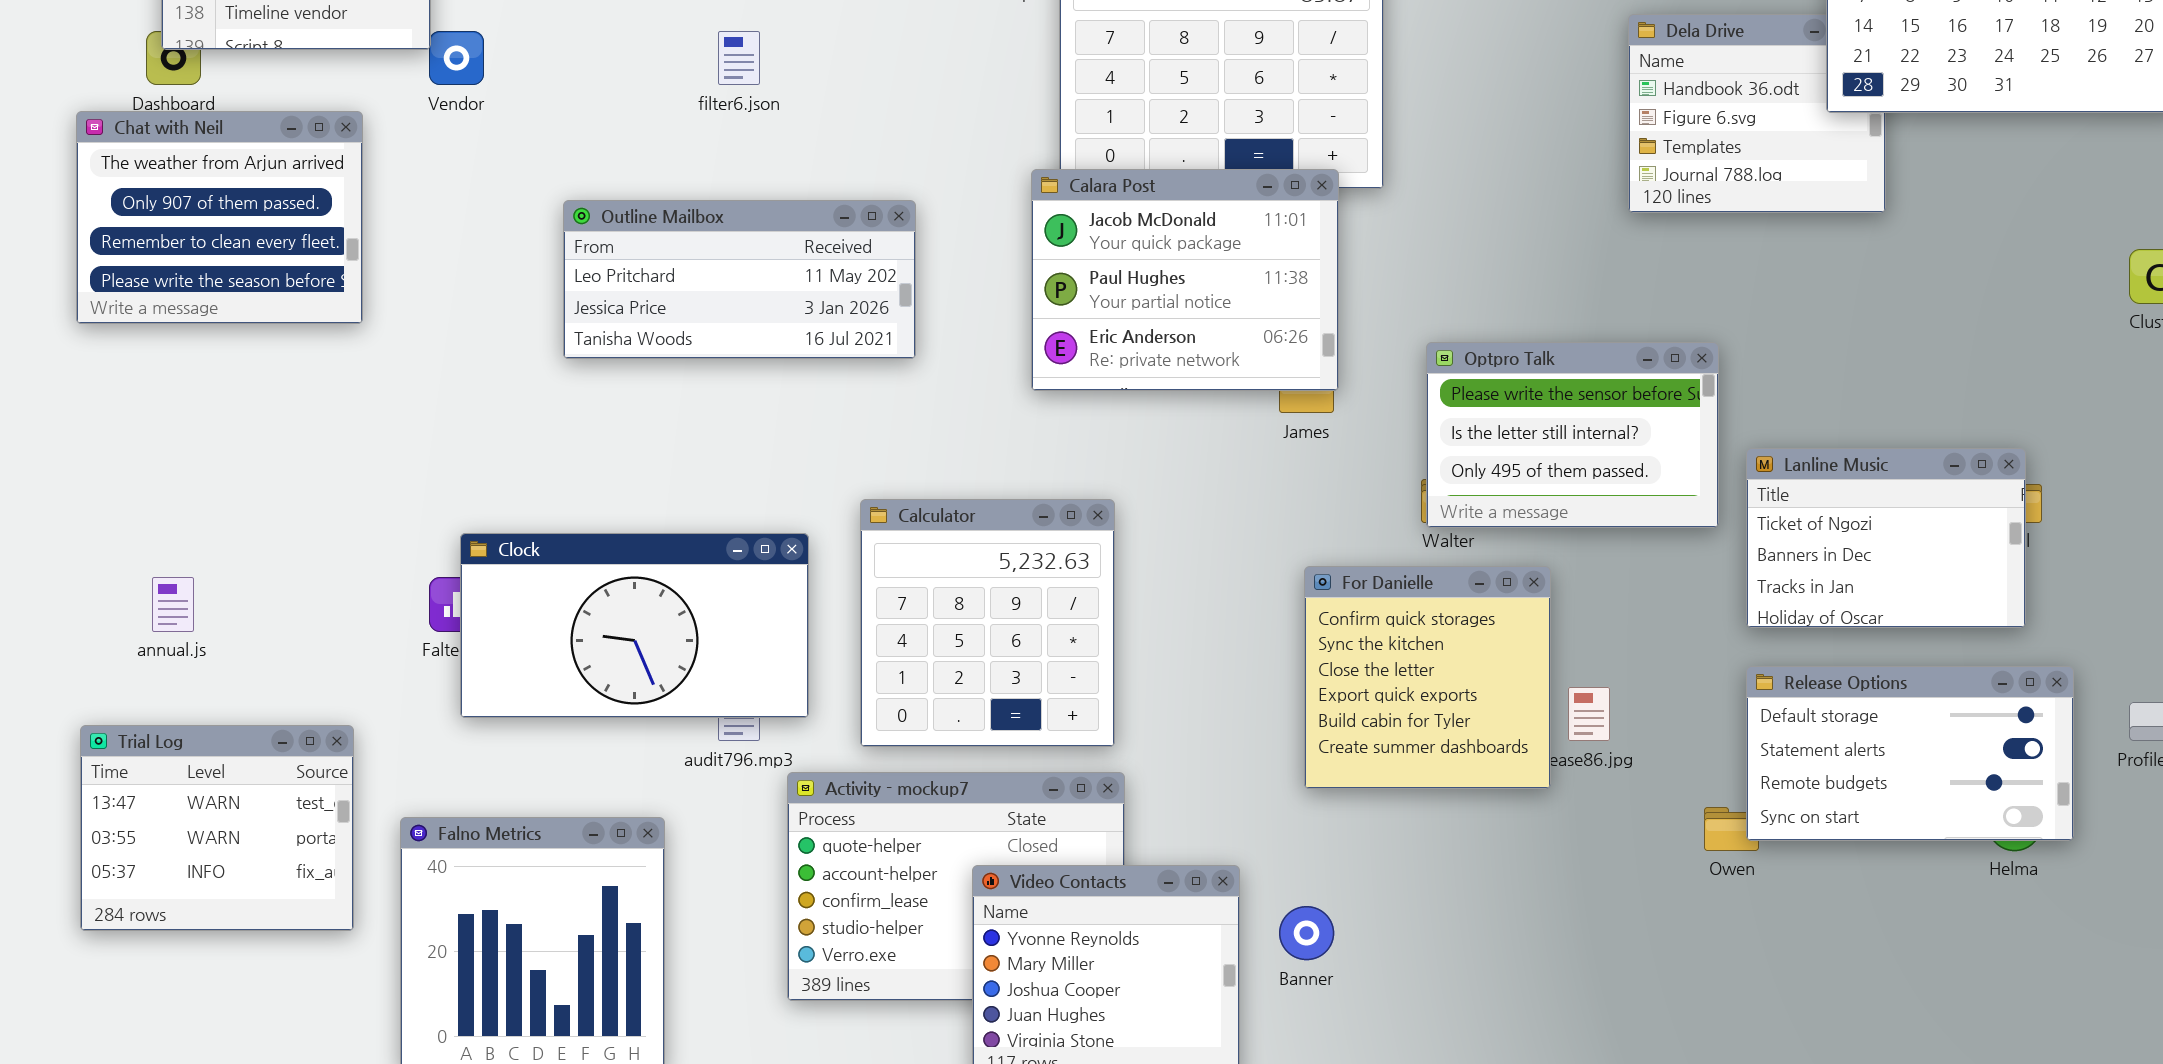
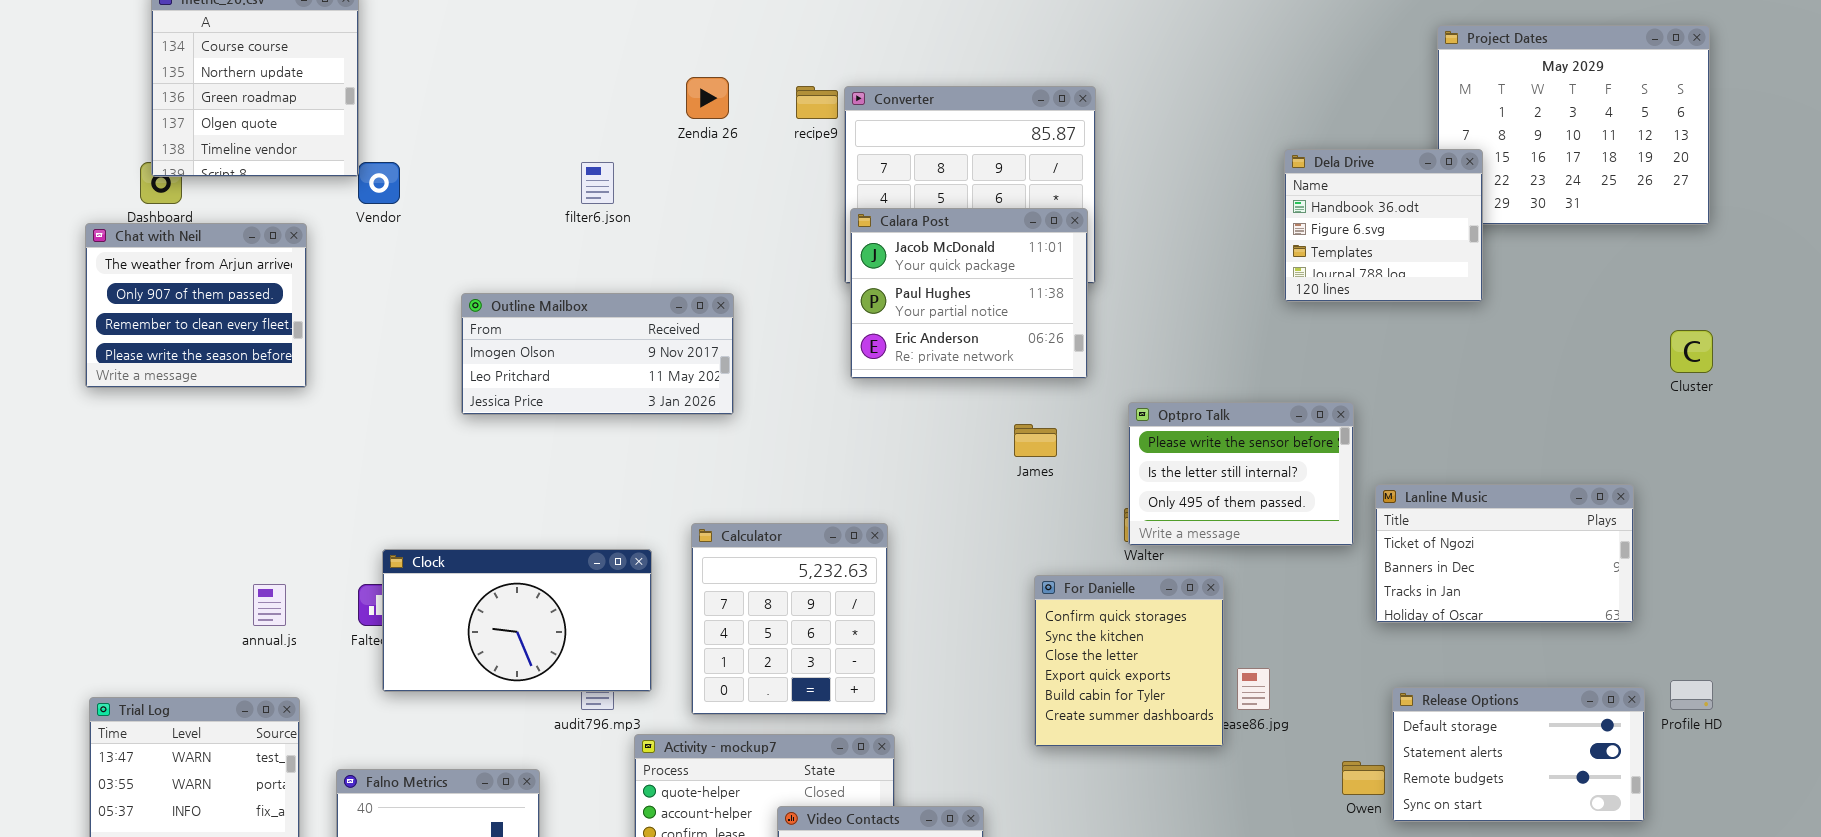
Dela Drive: [1628,14,1886,213] -> [1284,149,1483,302], raised
Calara Post: [1031,169,1339,391] -> [850,208,1088,379], moved
Outline Mailbox: [563,200,916,359] -> [461,293,734,415], scrolled up 1 row
Lanline Music: [1746,448,2026,628] -> [1375,484,1634,623], resized
annual.js: [152,577,194,632] -> [253,584,286,626], moved
Release Options: [1746,666,2074,841] -> [1392,687,1645,822], moved

